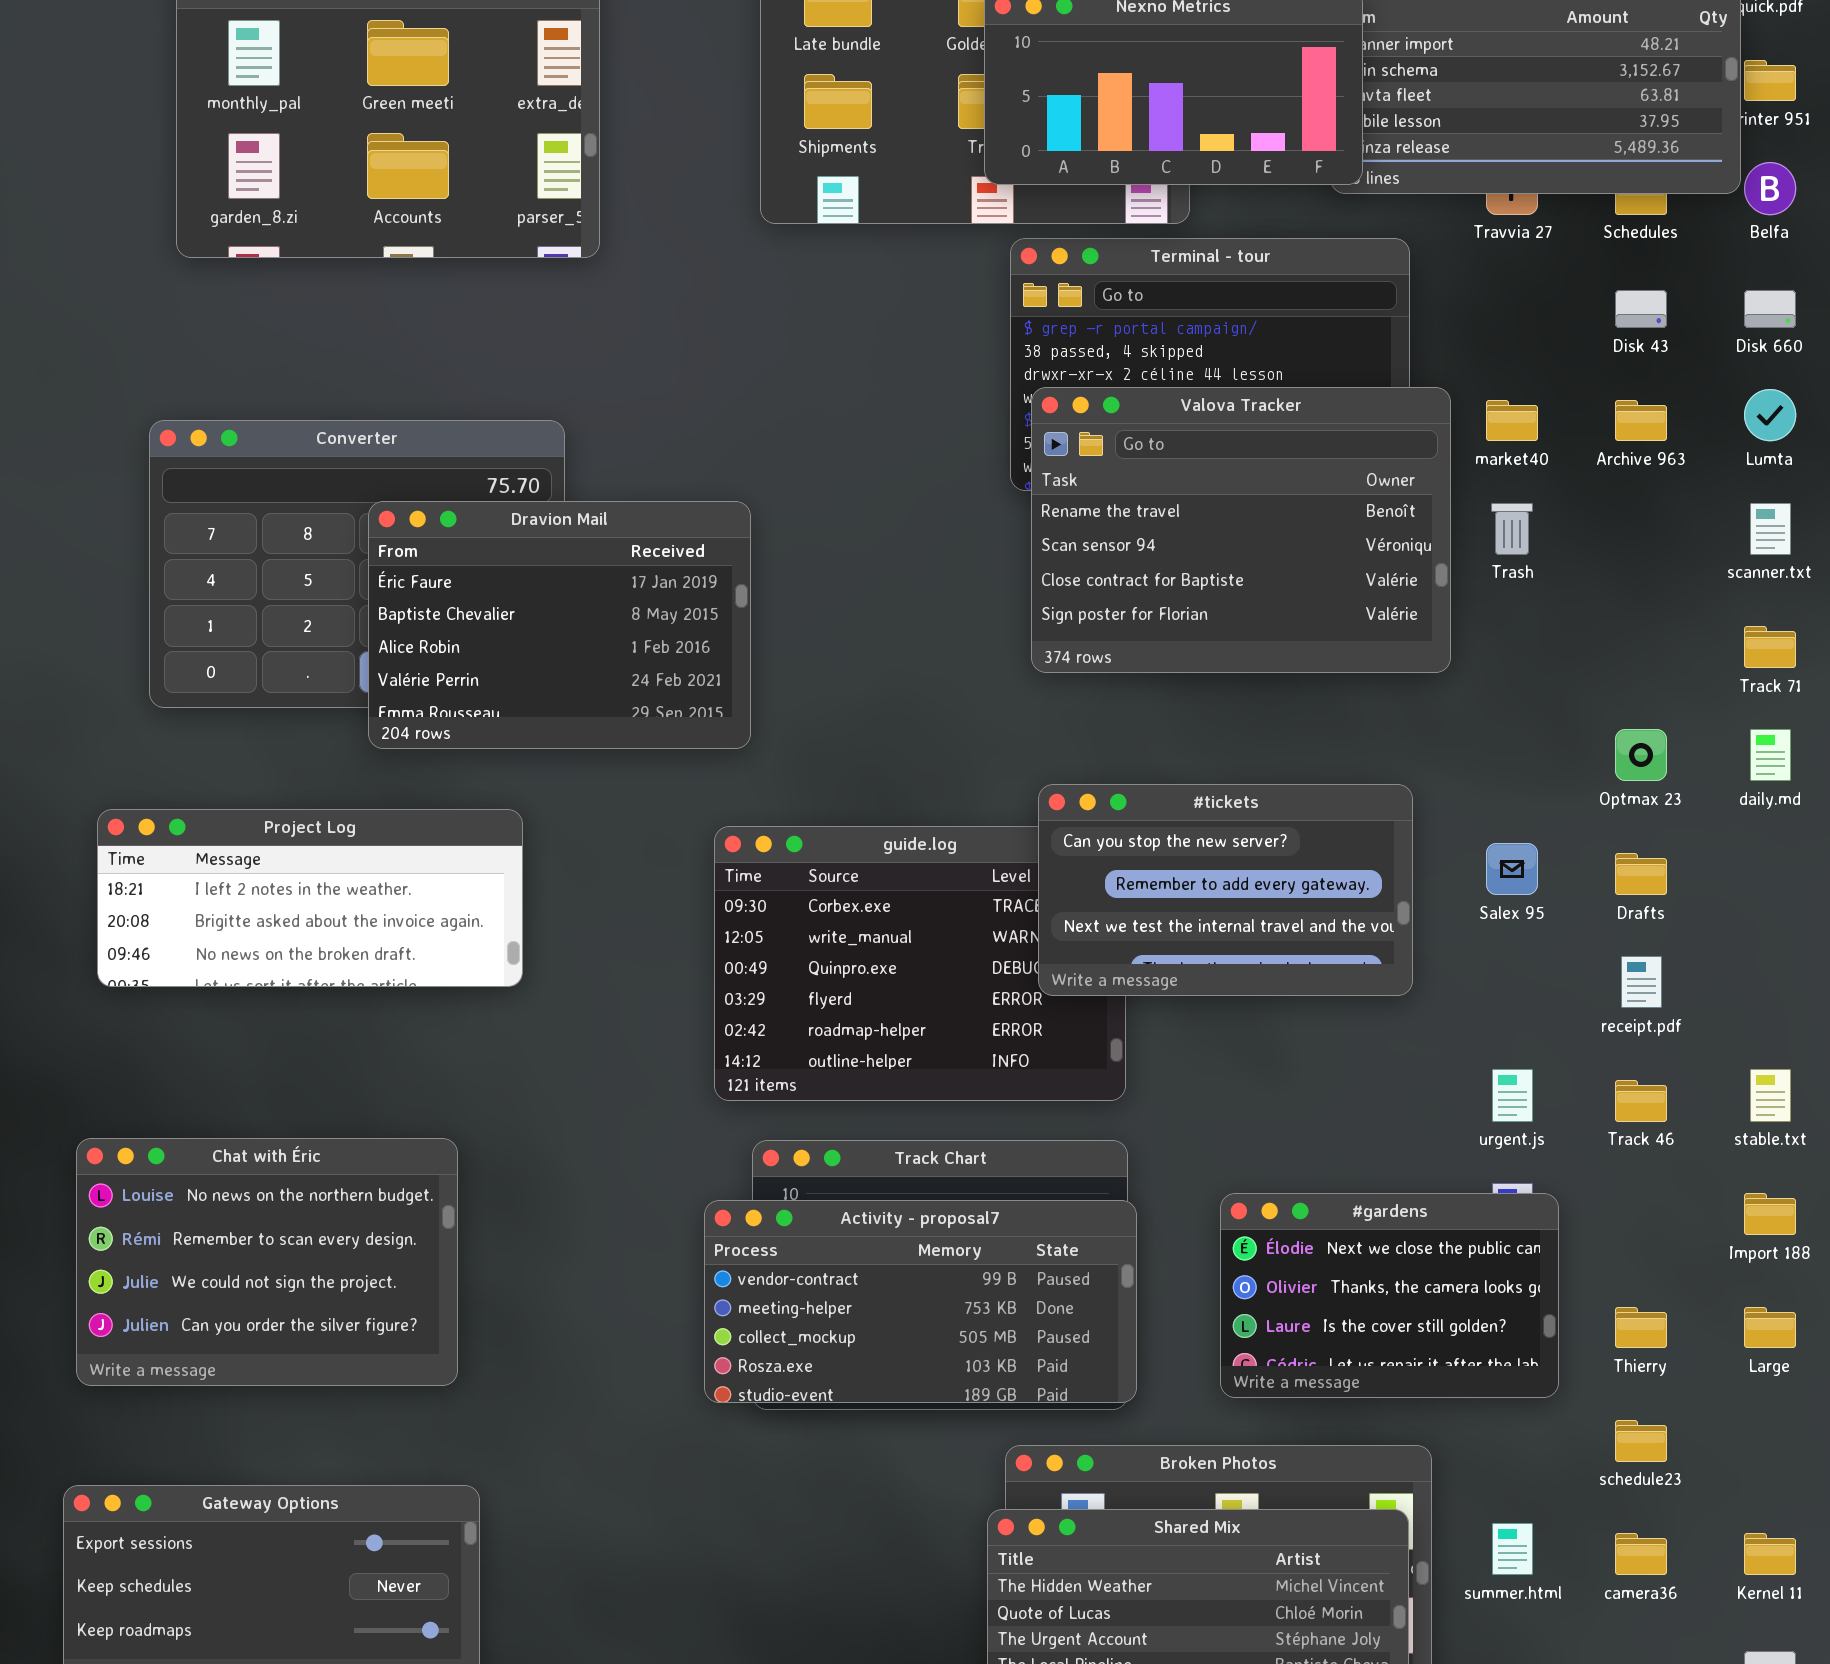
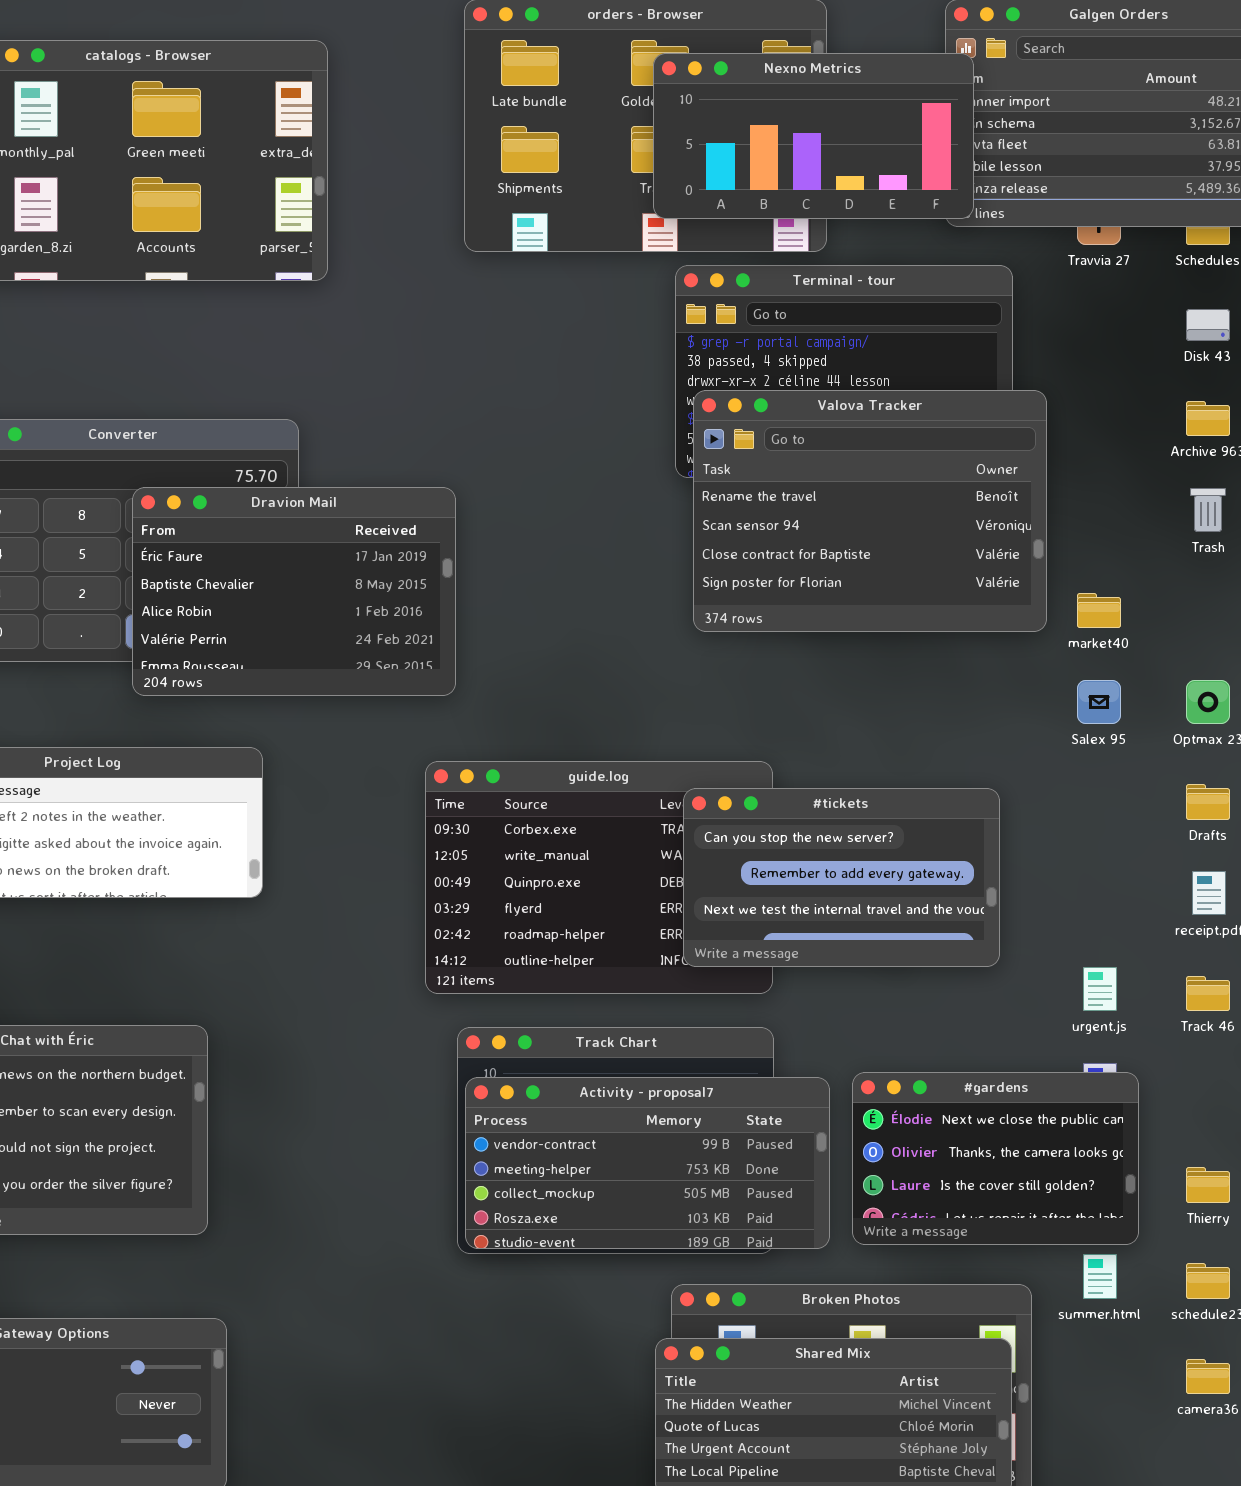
market40: [1486,400,1538,441] -> [1077,593,1121,628], moved
Trash: [1491,503,1533,555] -> [1190,488,1226,532], moved
#tickets: [1038,784,1413,996] -> [683,788,1000,967], moved
Salex 95: [1486,843,1538,895] -> [1077,680,1121,724], moved
Activity - proposal7: [704,1200,1137,1403] -> [465,1077,830,1249], moved
summer.html: [1492,1523,1533,1575] -> [1083,1254,1117,1299], moved

